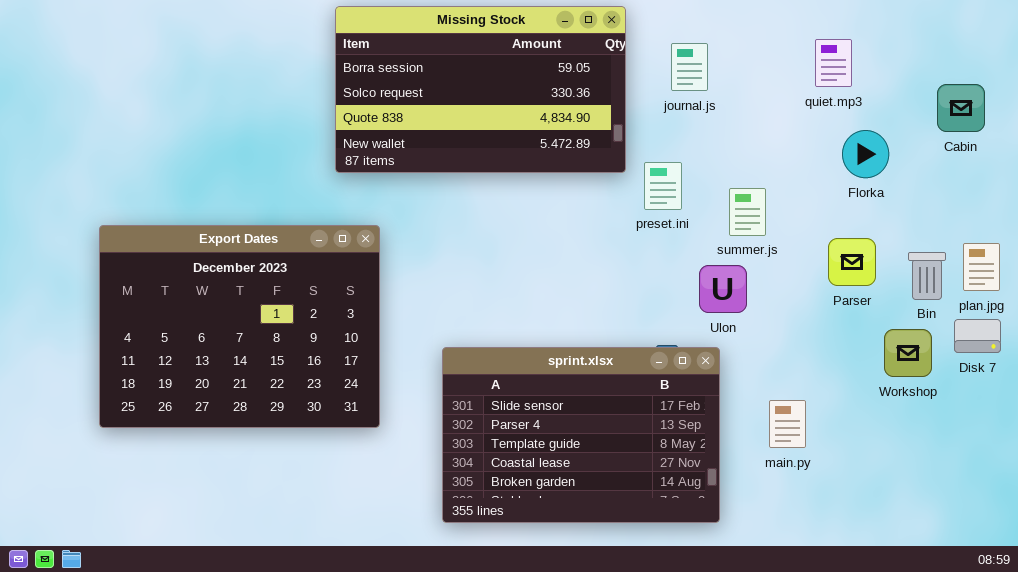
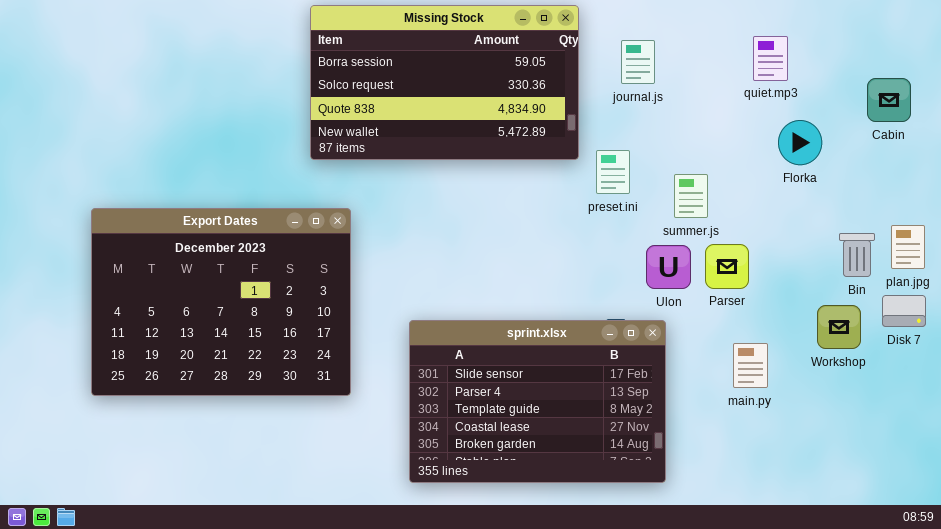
Parser: [828,238,876,286] -> [705,244,749,289], moved
main.py: [769,400,806,448] -> [733,343,768,388], moved

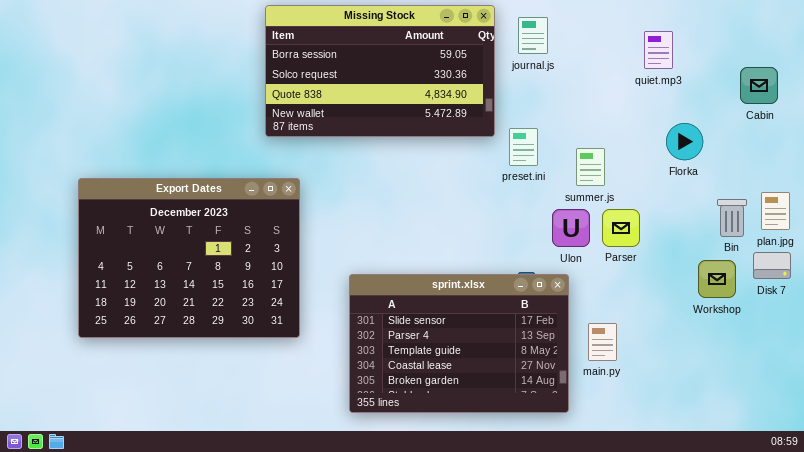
journal.js: [621,40,655,84] -> [518,17,548,54], moved
Florka: [778,120,822,165] -> [666,123,703,160], moved
main.py: [733,343,768,388] -> [588,323,617,361], moved

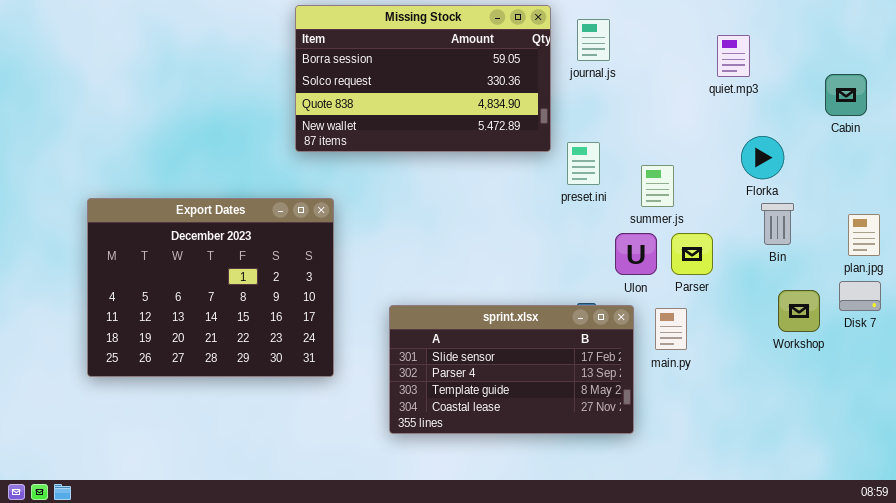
Bin: [717,199,747,237] -> [761,203,794,245], moved
sprint.xlsx: [349,274,569,413] -> [389,305,634,434], resized
main.py: [588,323,617,361] -> [655,308,687,350], moved

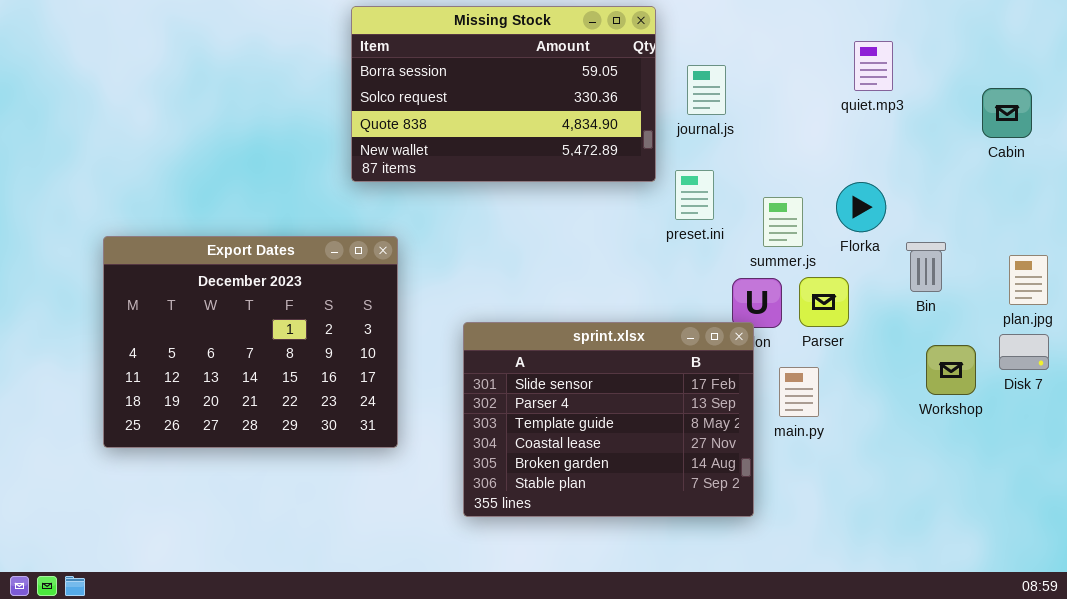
journal.js: [577,19,610,61] -> [687,65,726,115], moved
Florka: [741,136,784,179] -> [836,182,886,232], moved
sprint.xlsx: [389,305,634,434] -> [463,322,754,517], resized

